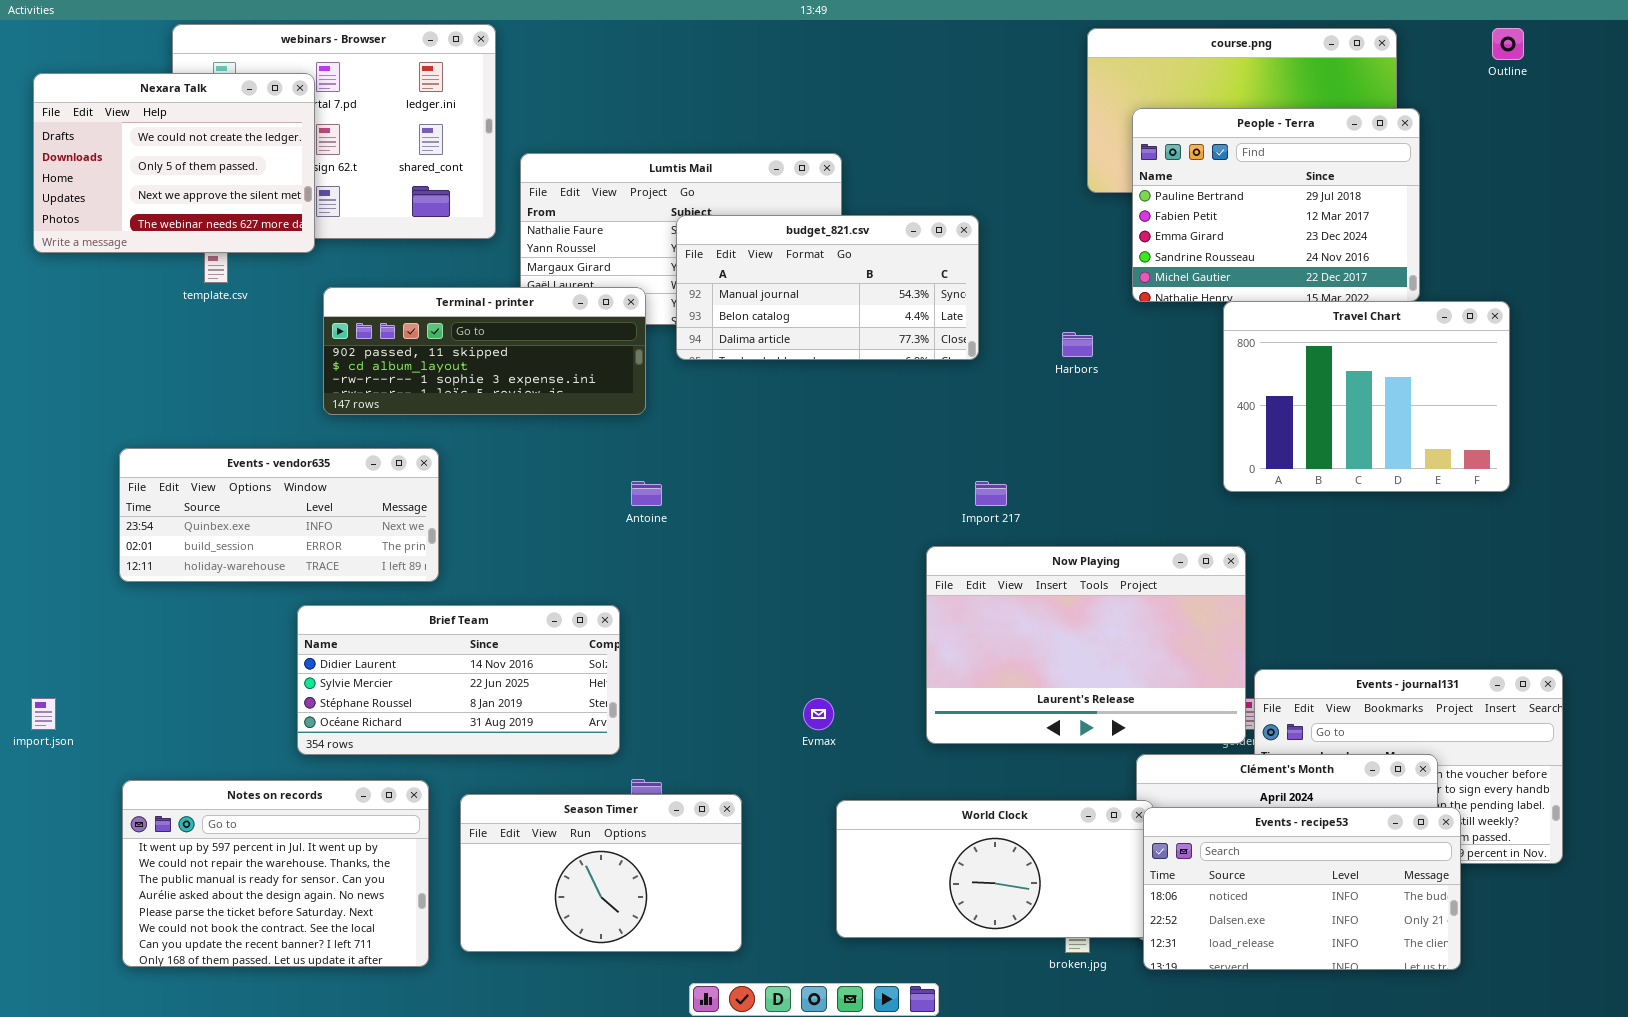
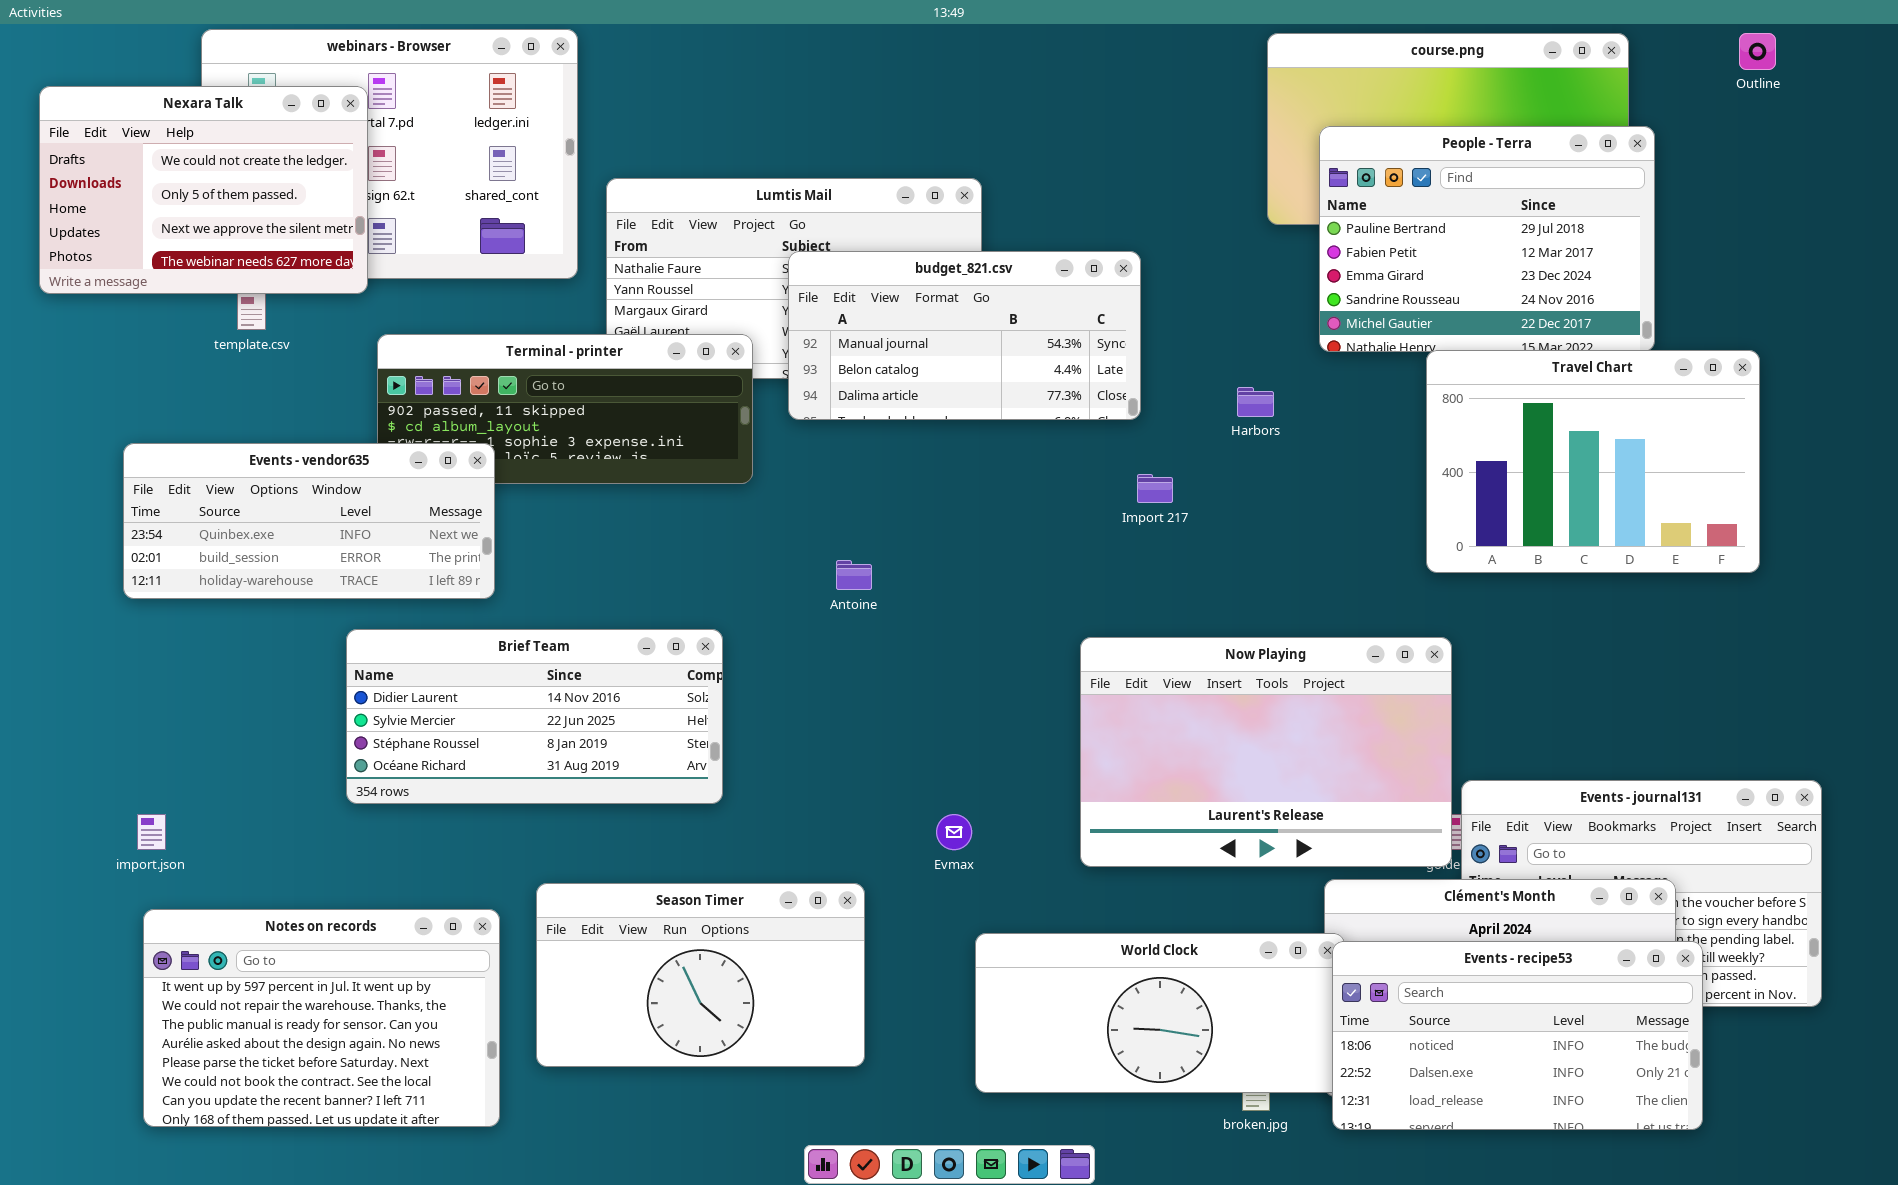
Events - vendor635: [119,448,439,582] -> [123,443,495,599], moved
Antoine: [631,481,662,506] -> [836,560,872,590], moved
Import 217: [975,481,1007,506] -> [1137,474,1173,503], moved
Brief Team: [297,605,620,755] -> [346,629,723,804], moved
import.json: [31,698,56,730] -> [137,814,166,850], moved
Season Timer: [460,794,742,952] -> [536,883,865,1067], moved

